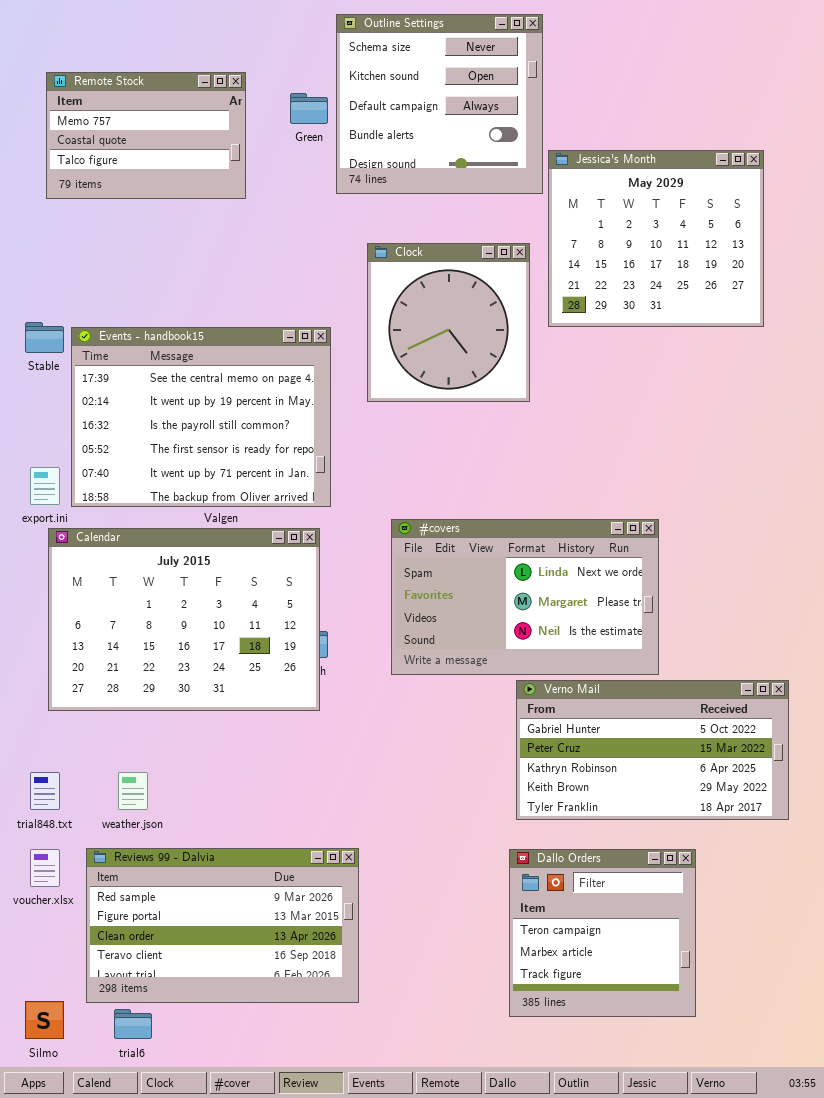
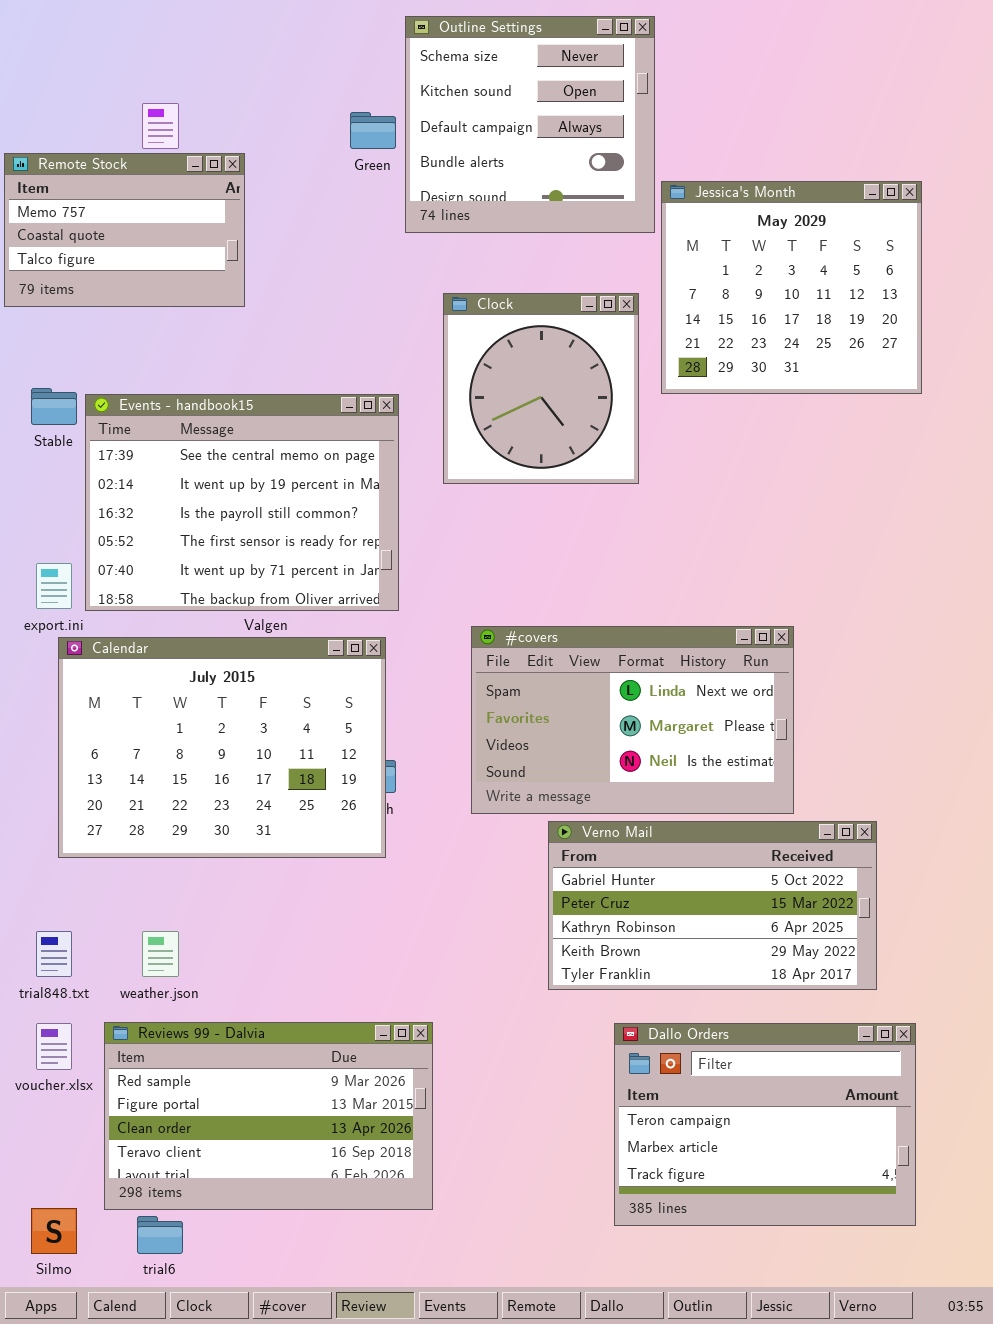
Remote Stock: [46,72,246,199] -> [4,153,245,307], moved
Verno Mail: [516,680,789,820] -> [548,821,877,990], moved
Dallo Orders: [509,849,696,1017] -> [614,1023,916,1226], resized

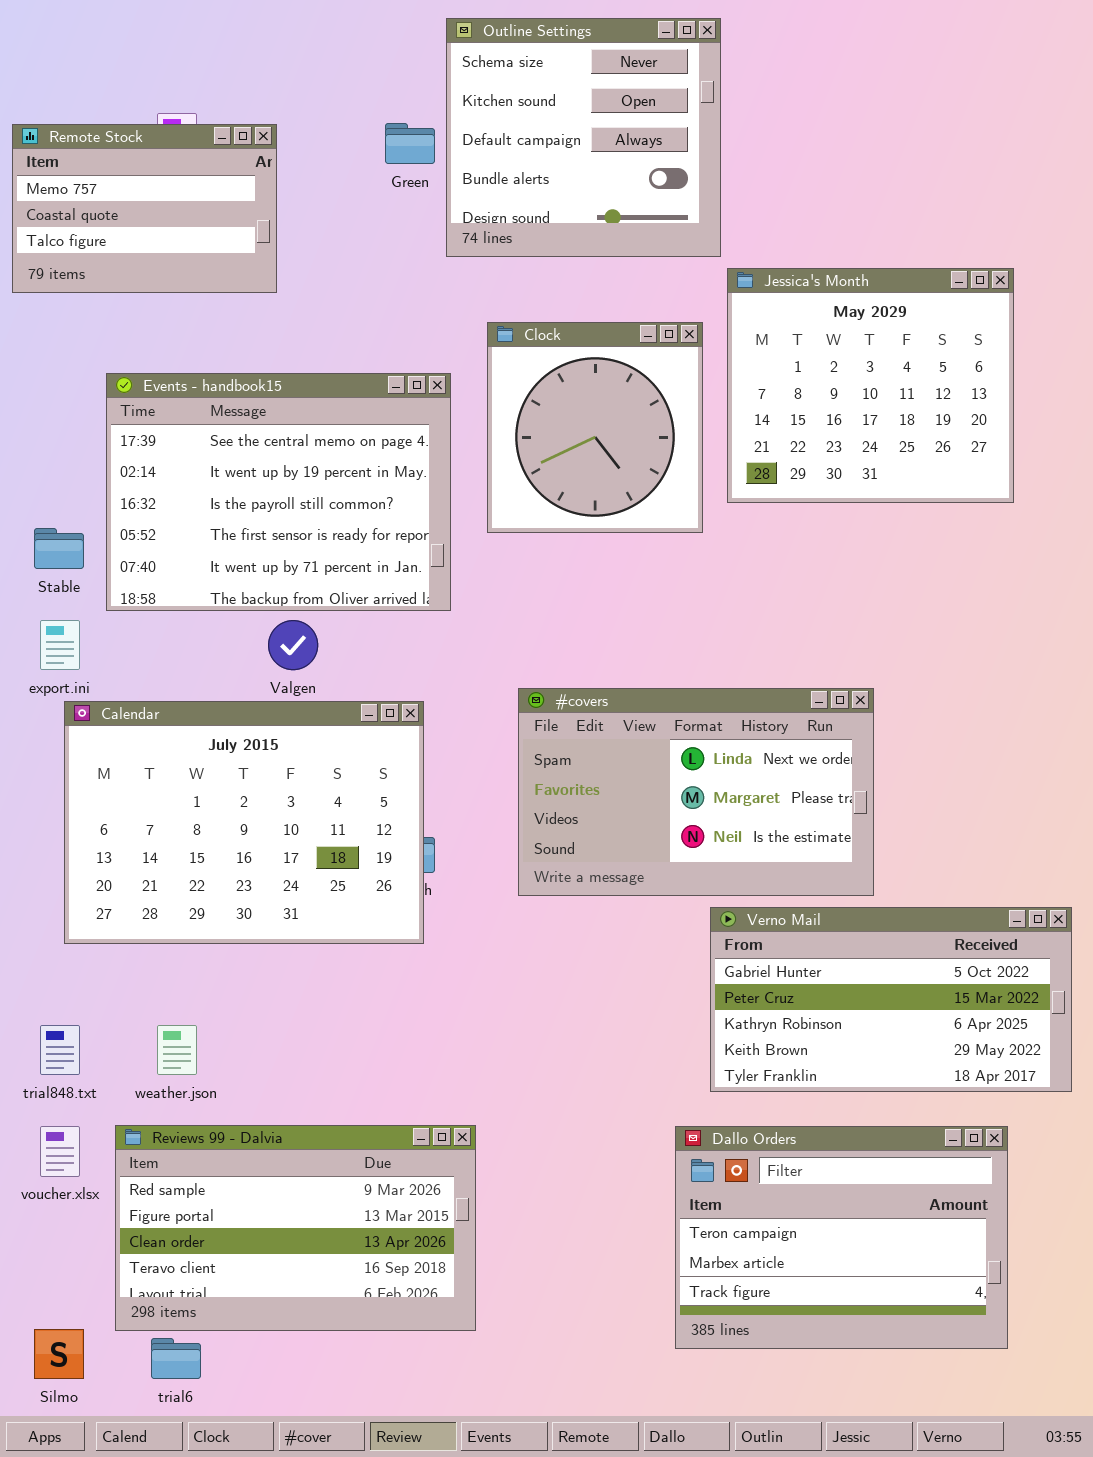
Remote Stock: [4,153,245,307] -> [12,124,277,293], moved
Jessica's Month: [661,181,922,394] -> [727,268,1014,503], moved
Stable: [31,388,77,425] -> [34,528,84,569], moved
Events - handbook15: [85,394,399,611] -> [106,373,451,611], moved
Verno Mail: [548,821,877,990] -> [710,907,1072,1092], moved

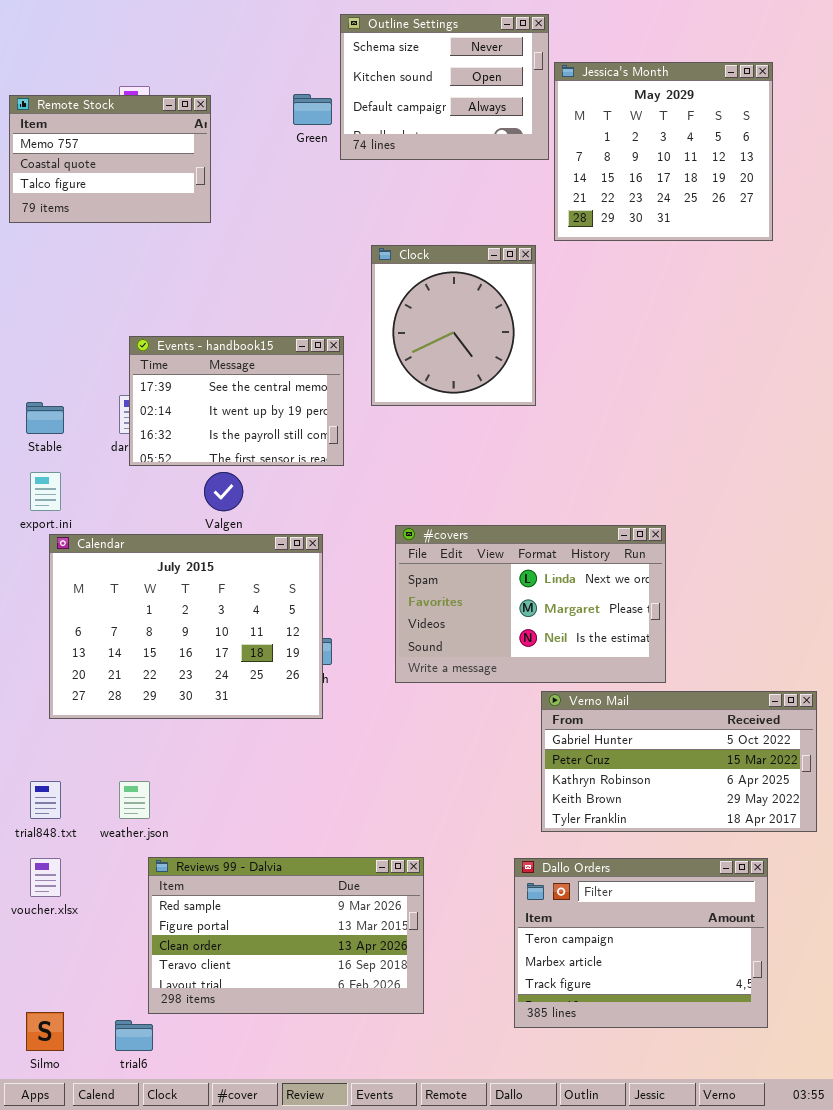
Outline Settings: [446,18,721,257] -> [340,14,549,160], resized
Jessica's Month: [727,268,1014,503] -> [554,62,773,241], moved
Events - handbook15: [106,373,451,611] -> [129,336,344,466], resized
Reviews 99 - Dalvia: [115,1125,476,1331] -> [148,857,424,1014], moved

